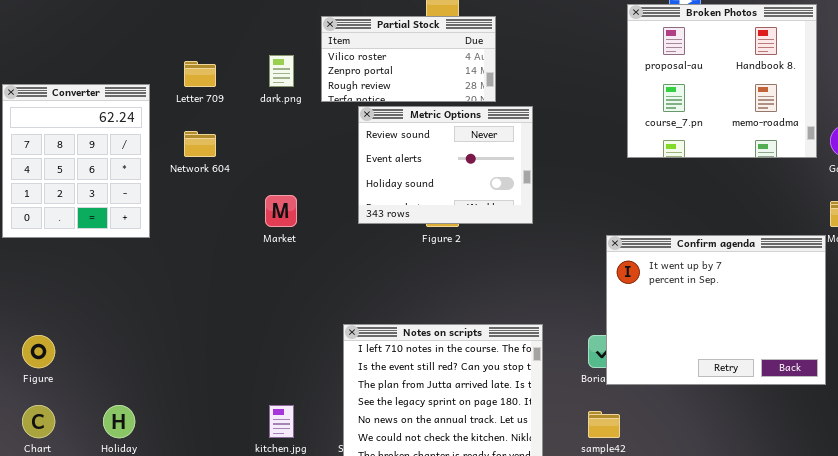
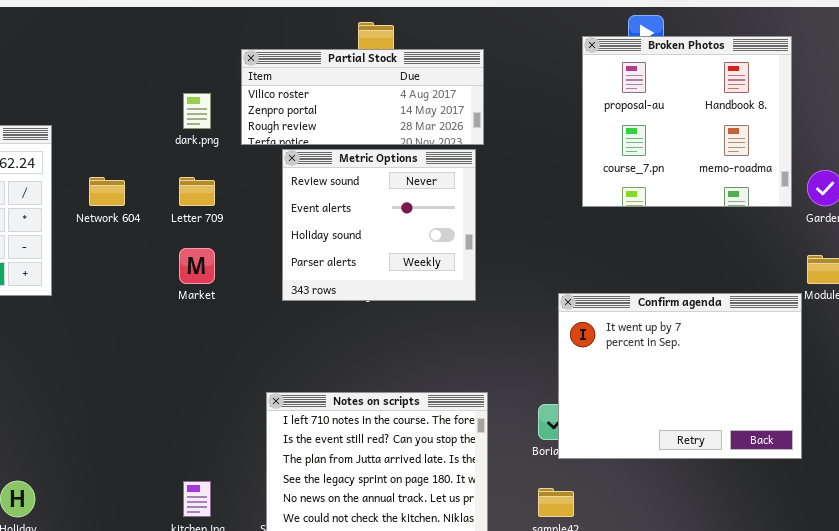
Partial Stock: [321,16,496,102] -> [241,49,484,145], resized
Letter 709: [184,61,216,87] -> [179,177,215,206], moved
Metric Options: [358,106,533,224] -> [282,149,476,301], resized

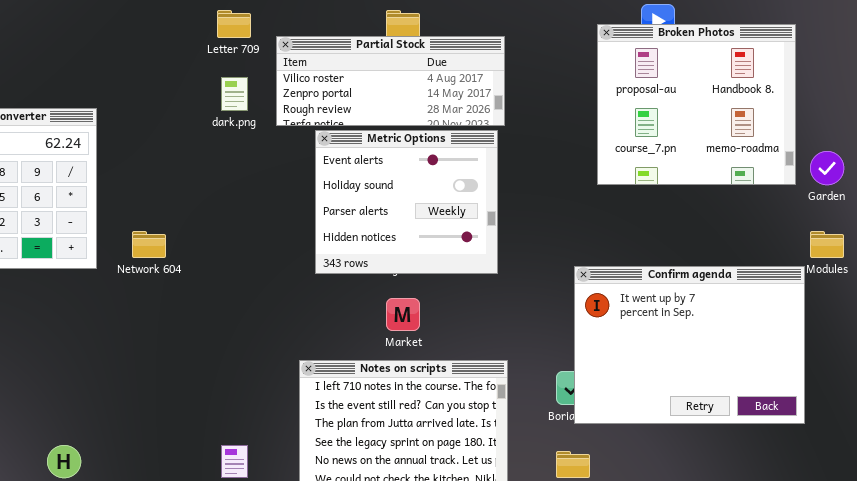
Metric Options: [282,149,476,301] -> [315,130,498,274], scrolled down 1 row
Network 604: [89,177,125,206] -> [132,231,166,258], moved
Letter 709: [179,177,215,206] -> [217,10,251,38], moved
Market: [179,248,215,284] -> [386,298,420,331], moved

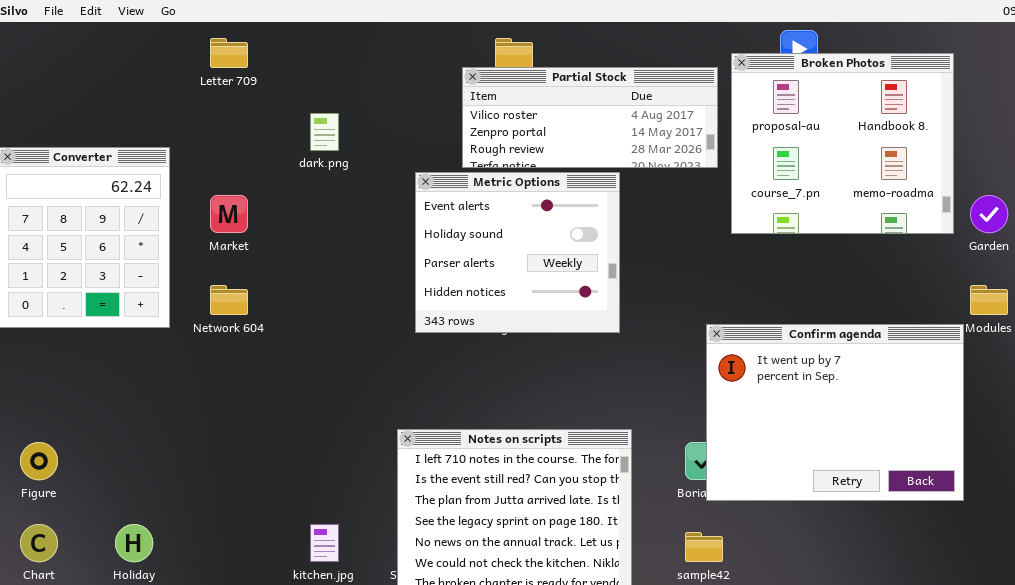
Letter 709: [217,10,251,38] -> [210,38,248,68], moved
Partial Stock: [276,36,505,126] -> [462,67,718,168], moved
Market: [386,298,420,331] -> [210,195,248,233], moved

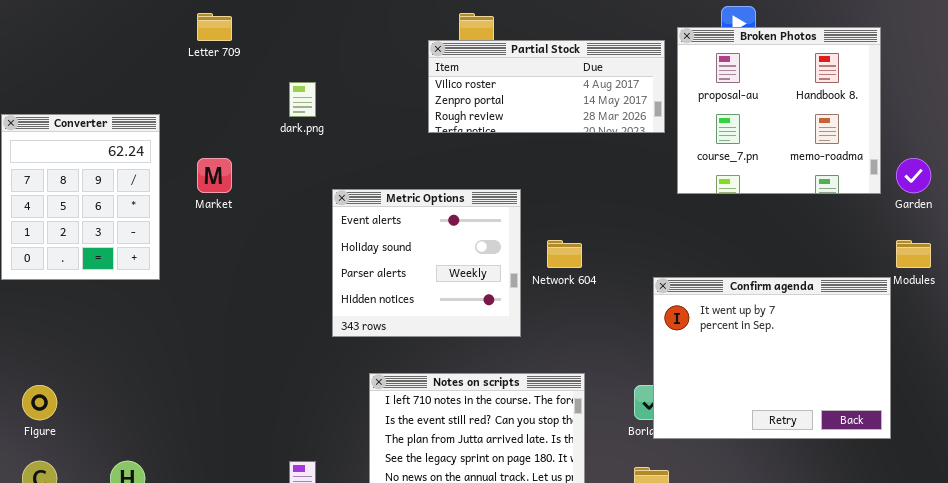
Metric Options: [415,172,620,333] -> [332,189,521,337], moved
Network 604: [210,285,248,315] -> [547,240,582,268], moved

